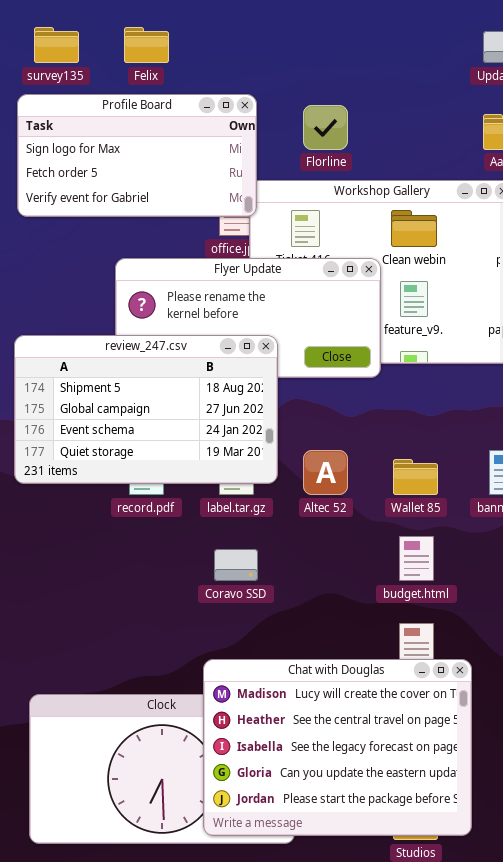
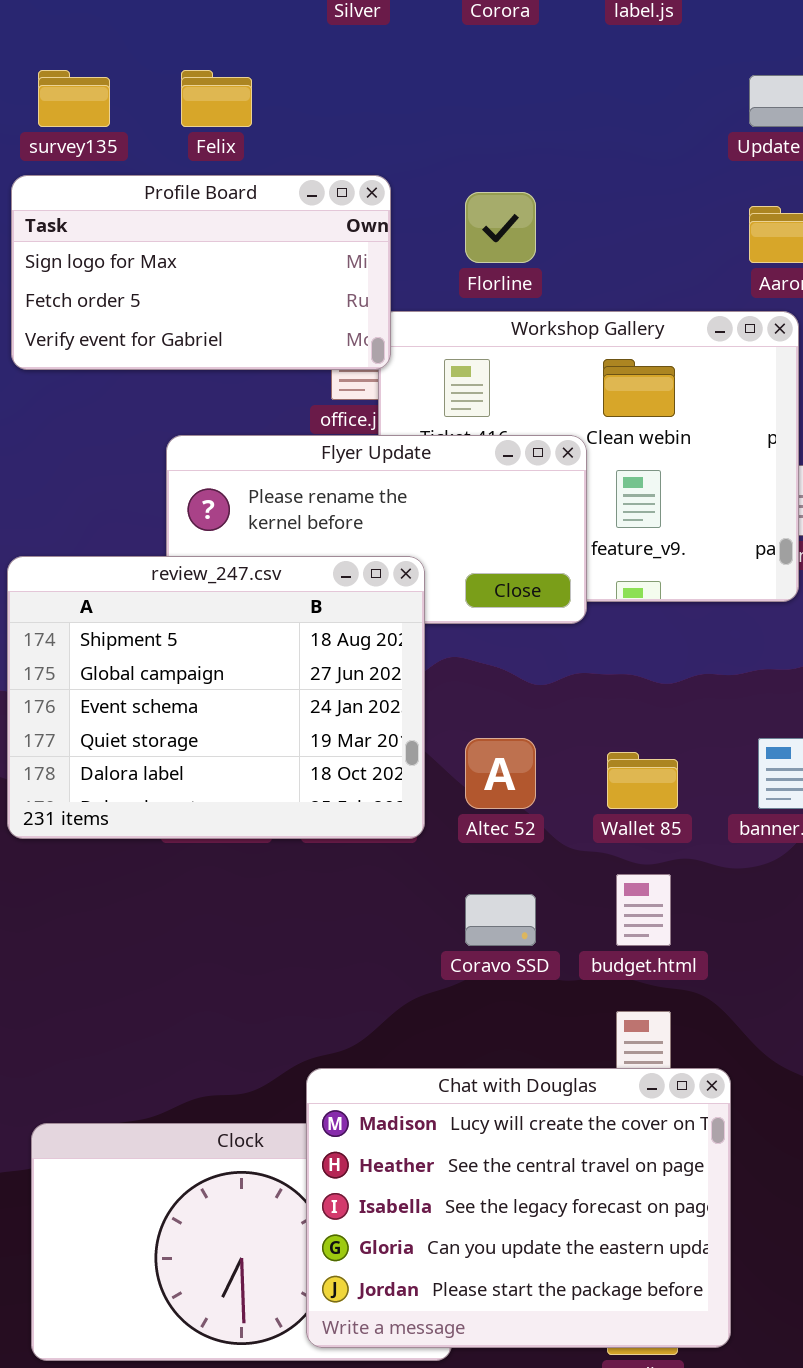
review_247.csv: [14,335,278,484] -> [7,556,425,839], resized
Coravo SSD: [214,549,258,581] -> [465,894,536,946], moved

